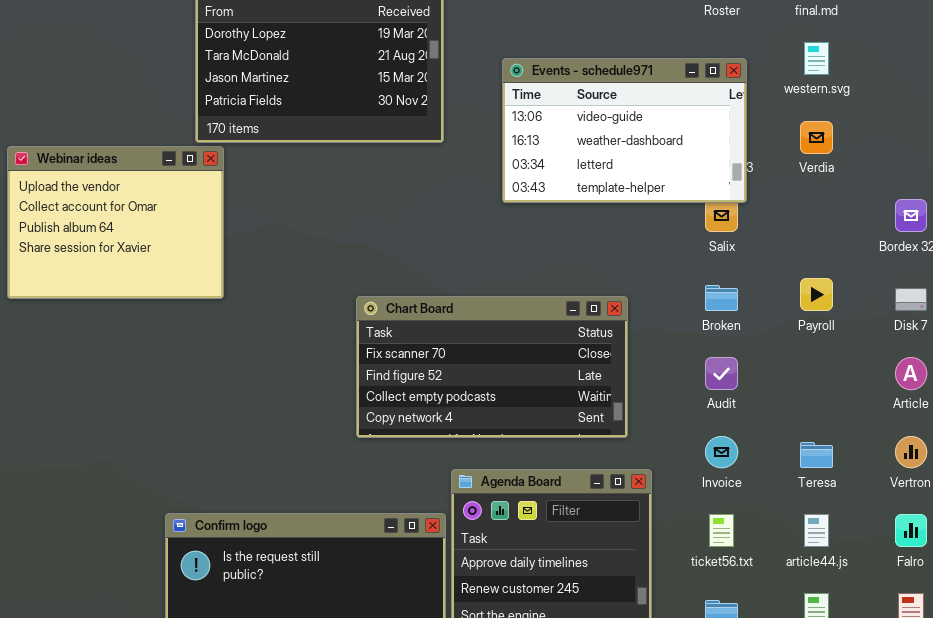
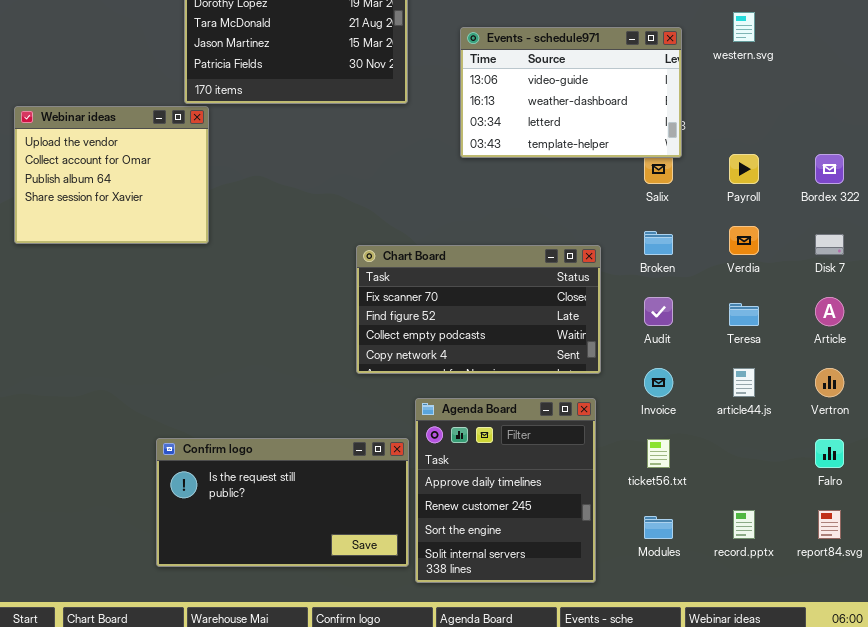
Verdia: [800,121,833,154] -> [729,226,759,255], moved
Payroll: [800,278,833,311] -> [729,154,759,184], moved
Chart Board: [356,296,628,438] -> [356,245,601,374], moved
Teresa: [800,442,833,468] -> [729,303,759,326], moved
article44.js: [804,514,829,547] -> [733,368,755,397], moved

